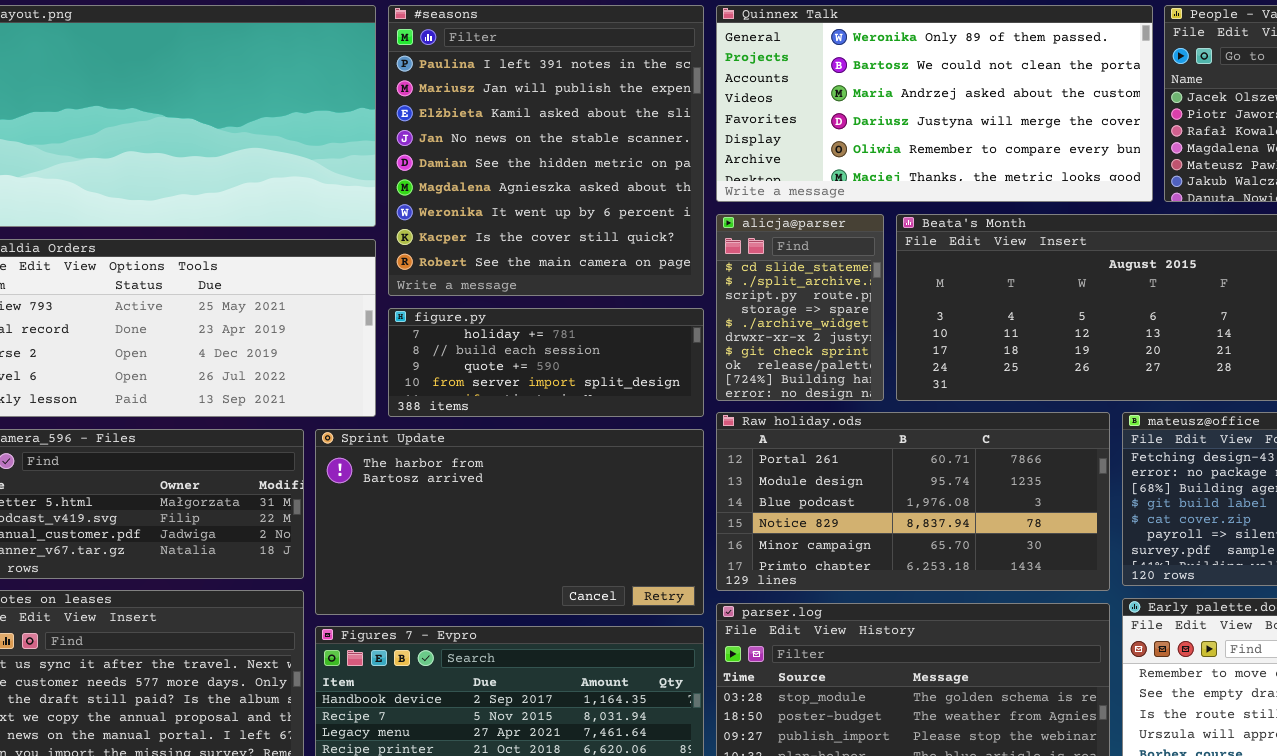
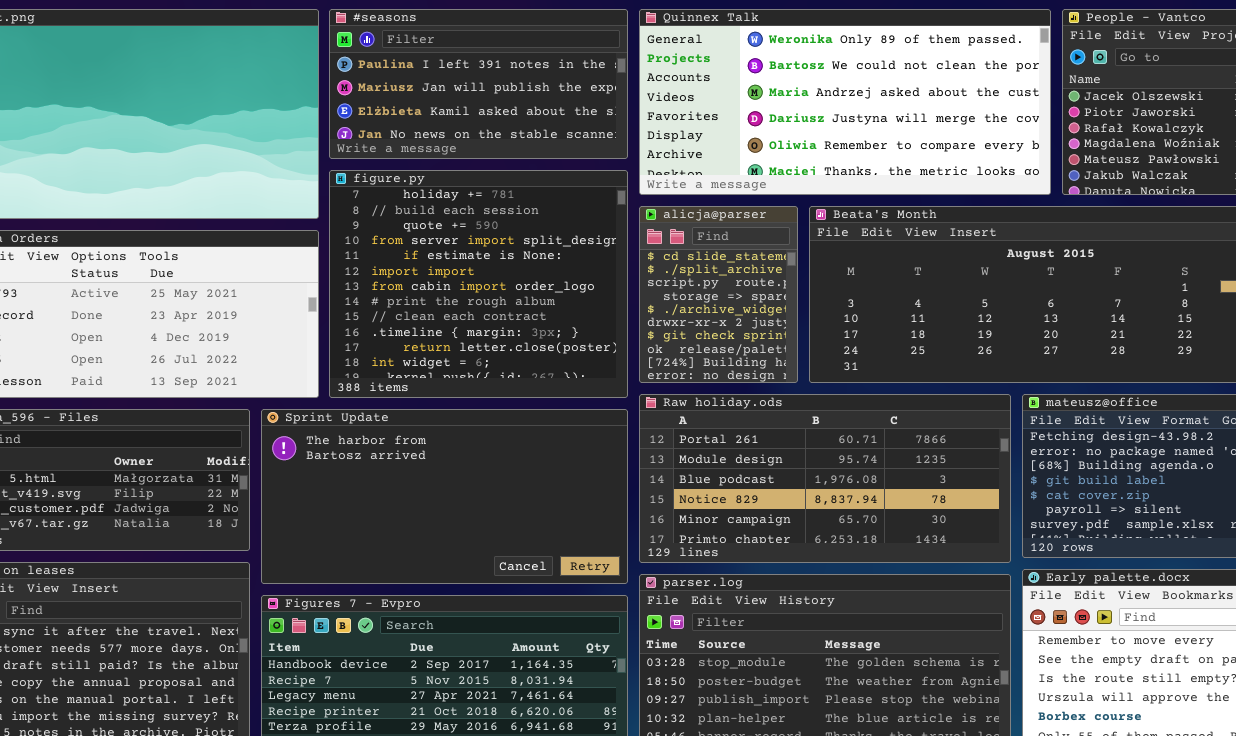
#seasons: [388,5,704,296] -> [329,9,628,159], resized
figure.py: [388,308,704,417] -> [329,170,628,398], resized

